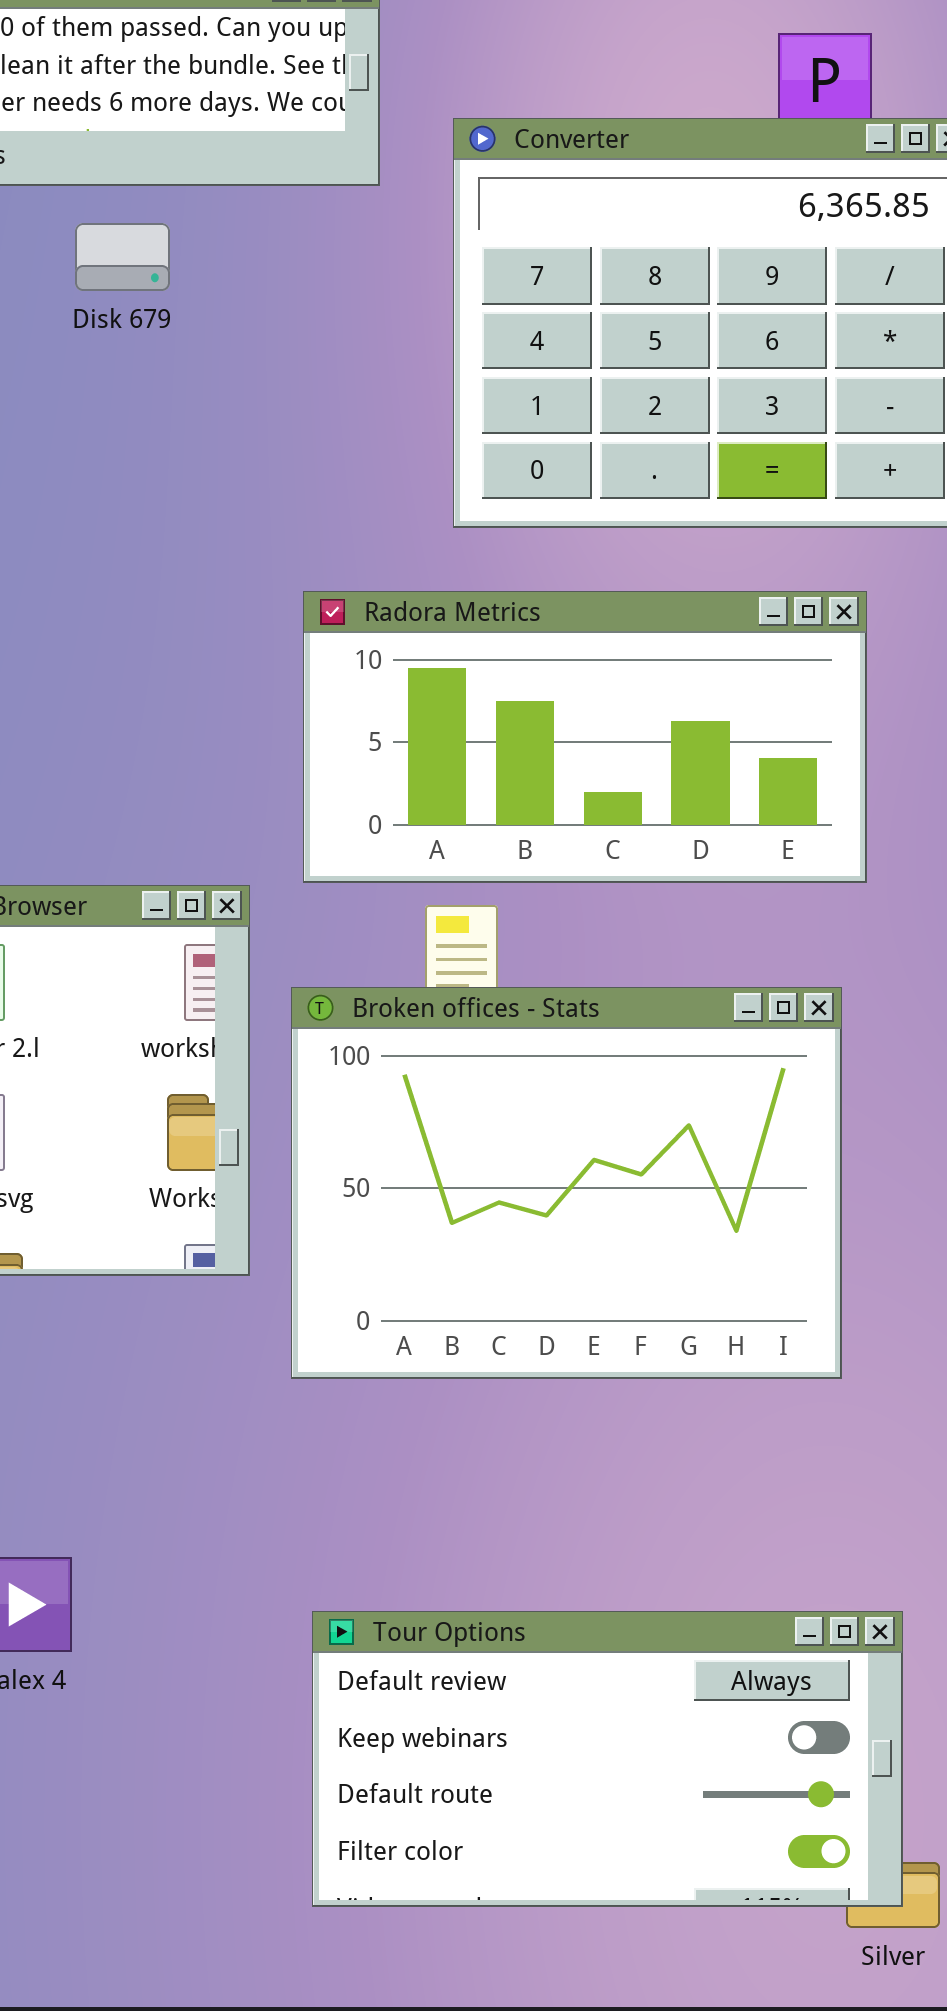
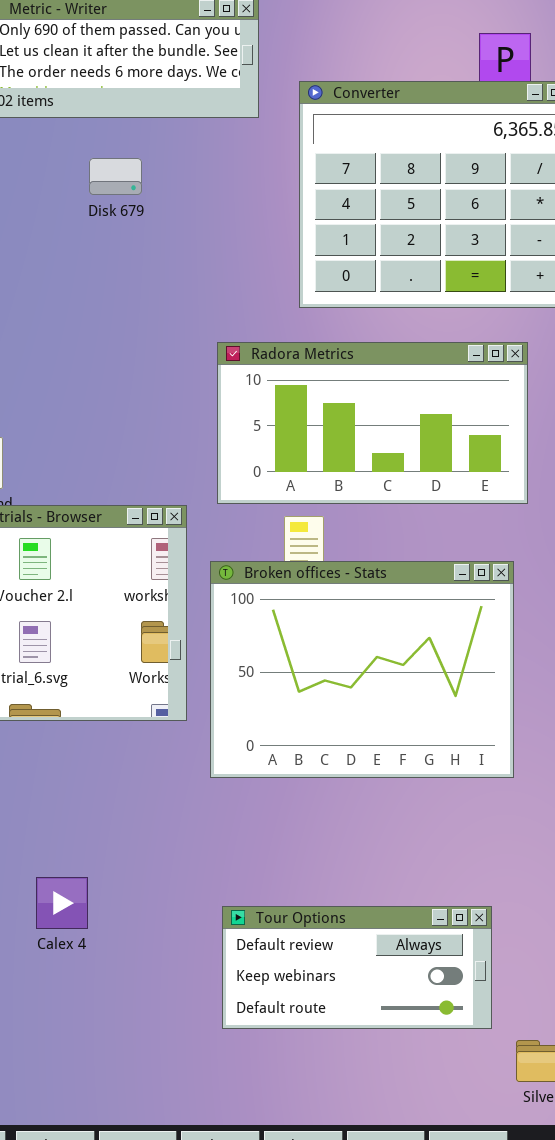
Disk 679: [75,223,170,291] -> [89,158,142,195], moved
Tour Options: [312,1611,903,1907] -> [222,906,492,1029], resized

